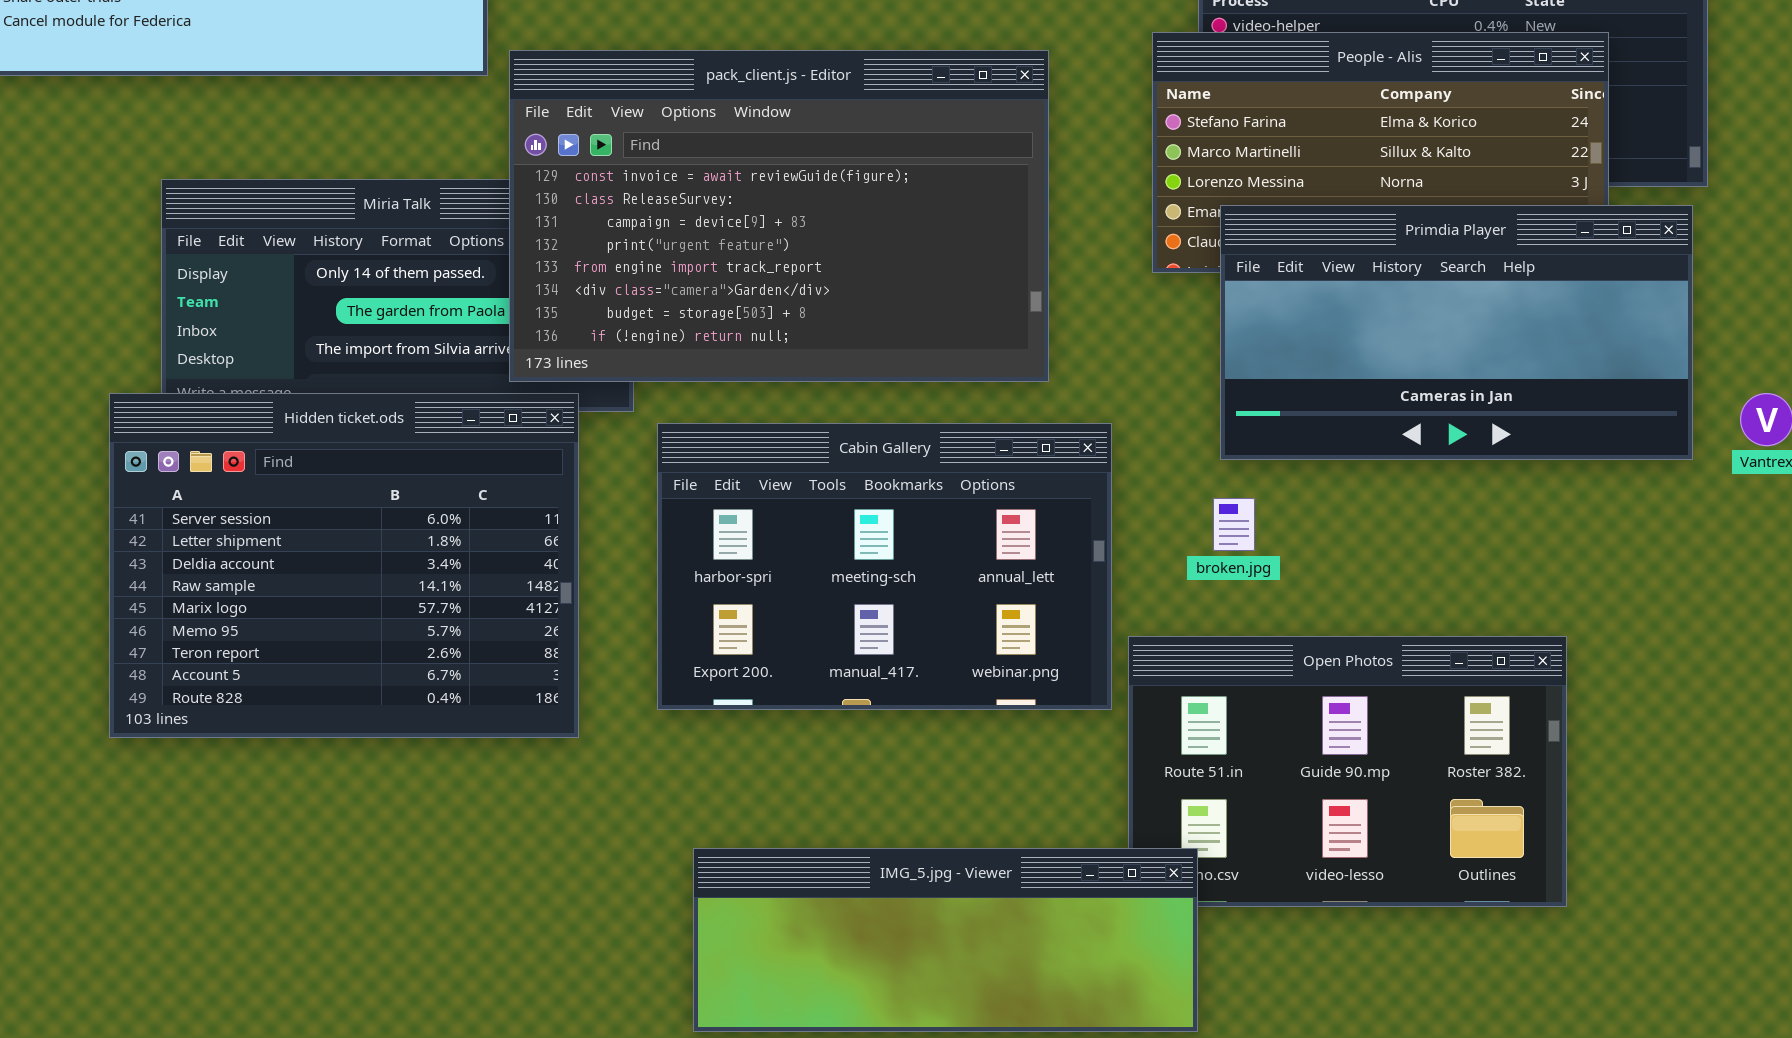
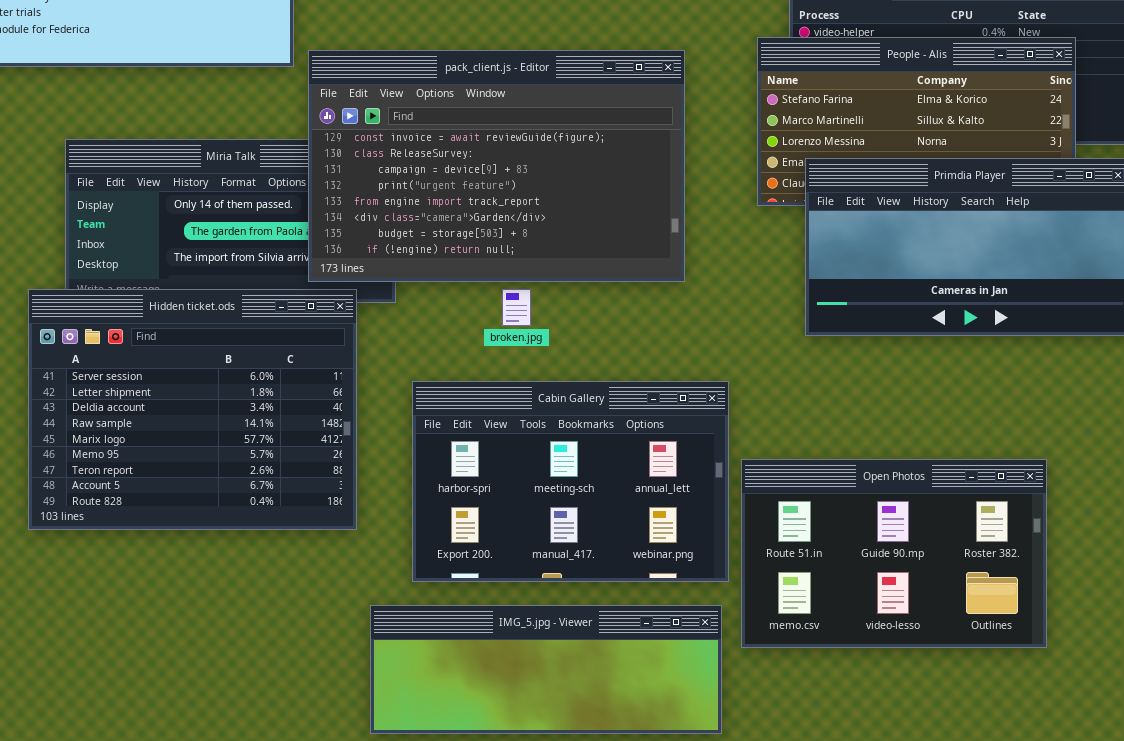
Cabin Gallery: [657,423,1112,710] -> [412,381,729,582], moved
broken.jpg: [1213,498,1255,551] -> [502,289,531,326], moved
IMG_5.jpg - Viewer: [693,848,1198,1032] -> [370,605,722,734], moved

